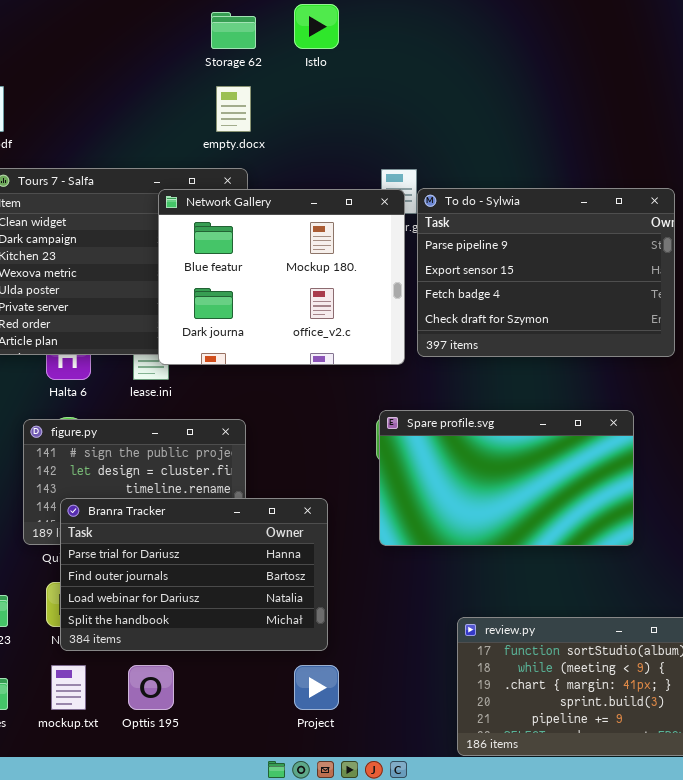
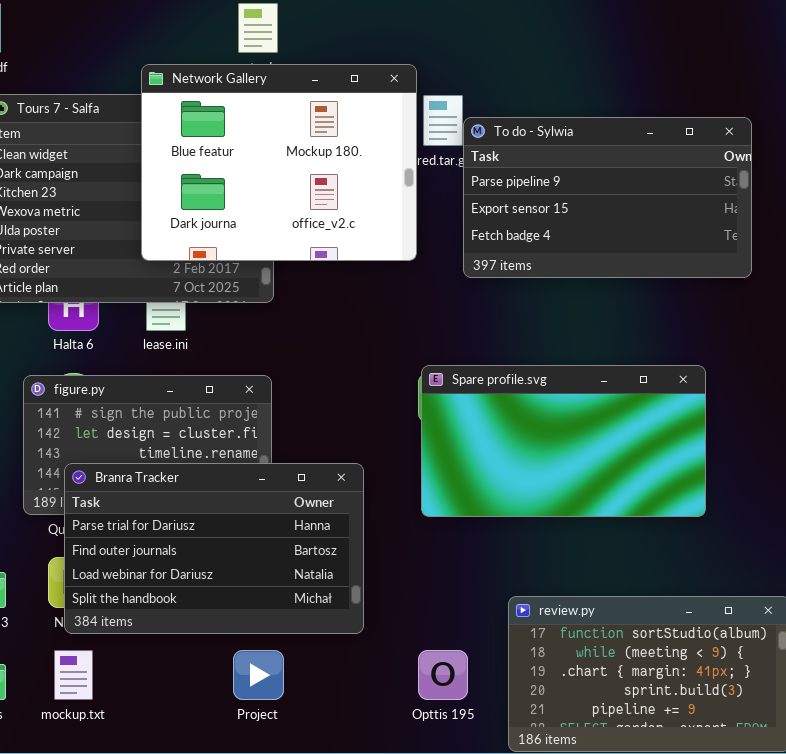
To do - Sylwia: [417,188,675,357] -> [463,117,752,278], resized
Network Gallery: [158,189,405,365] -> [141,64,417,261], moved
Opttis 195: [128,665,174,710] -> [418,650,468,700], moved
Project: [294,665,339,710] -> [233,650,284,700], moved

